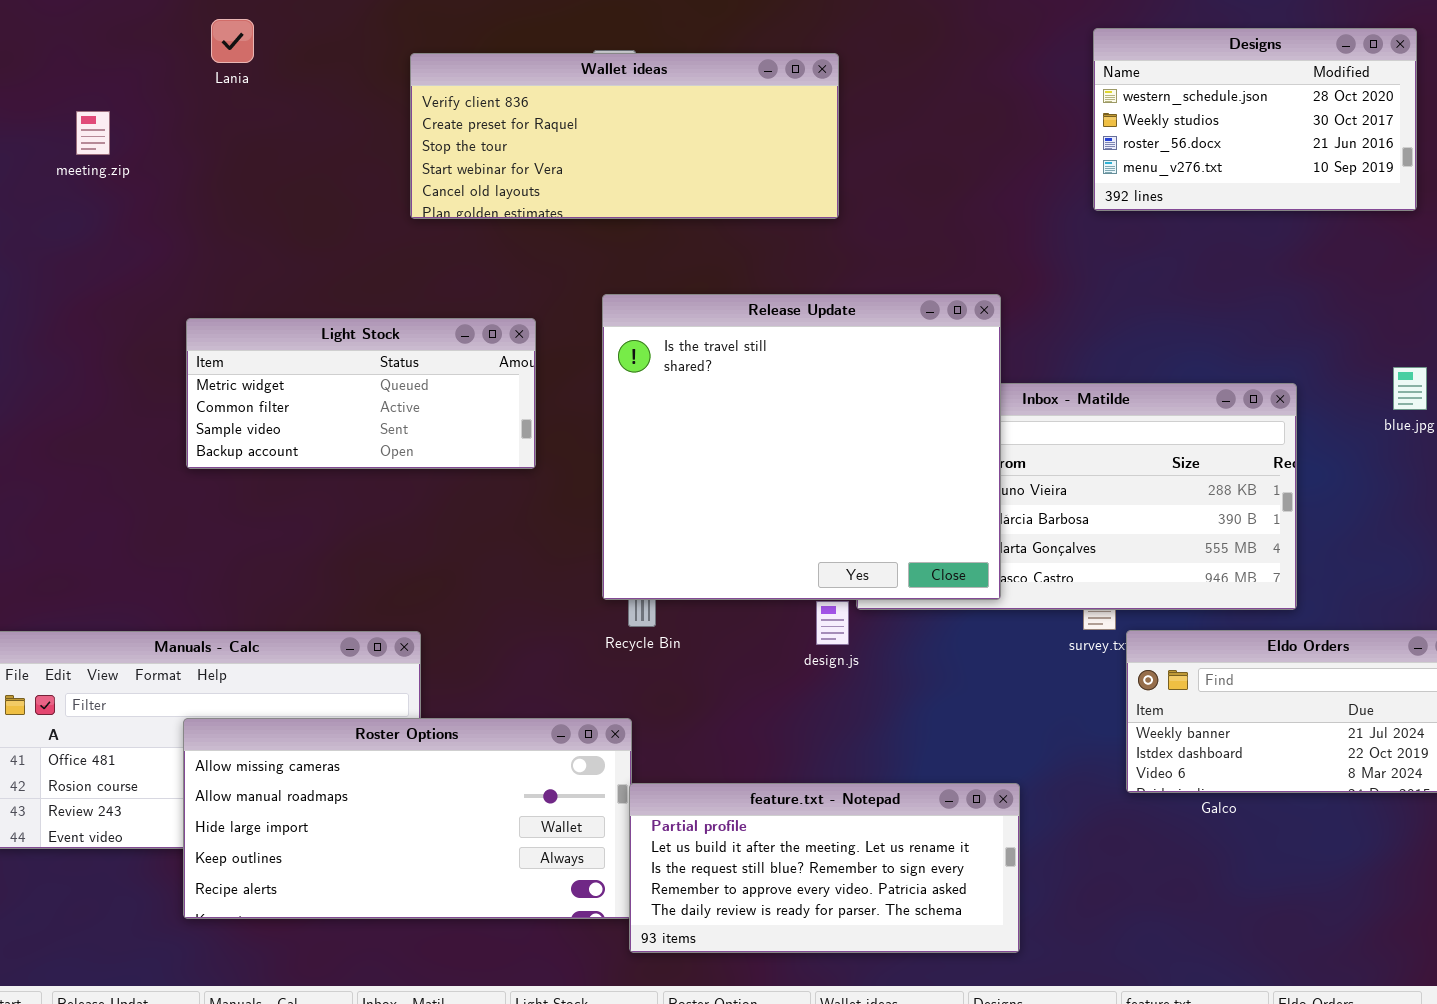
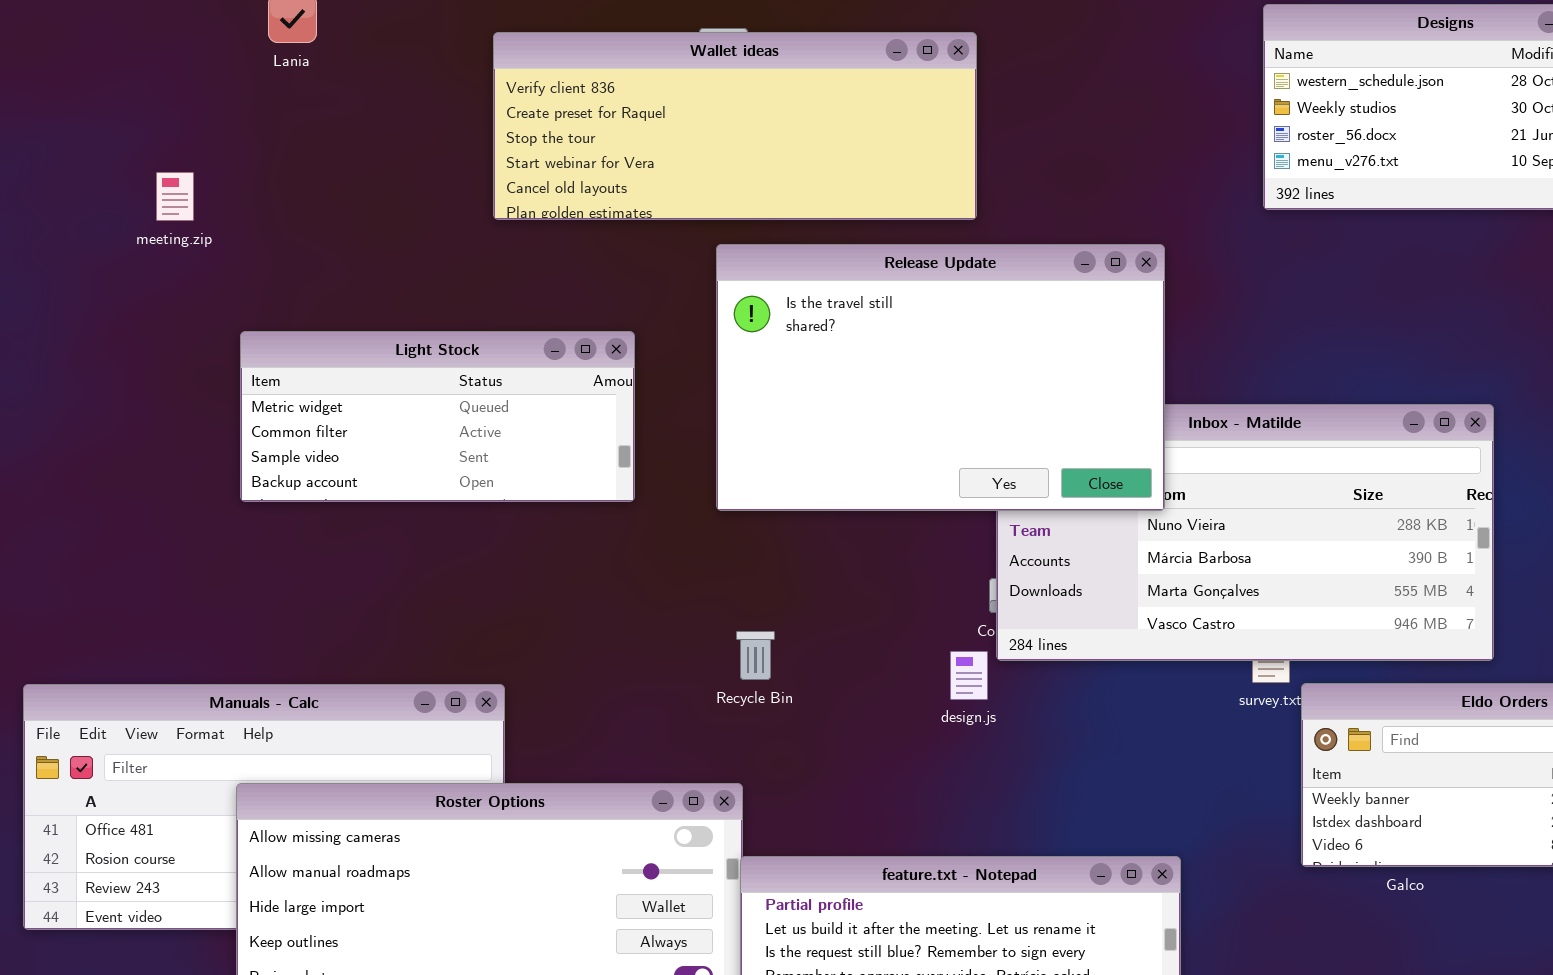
meeting.zip: [76,111,110,155] -> [156,172,194,221], moved
Release Update: [602,294,1001,600] -> [716,244,1165,511], moved, resized

